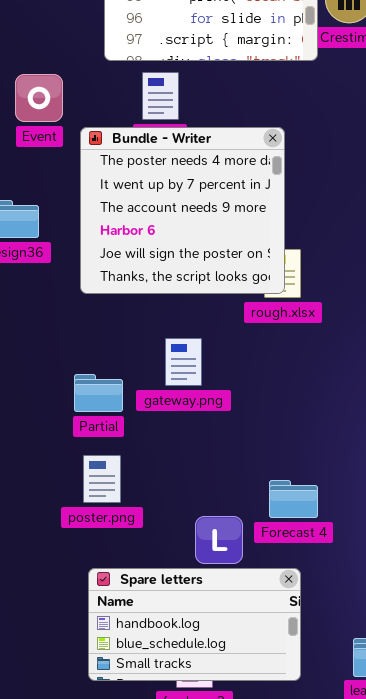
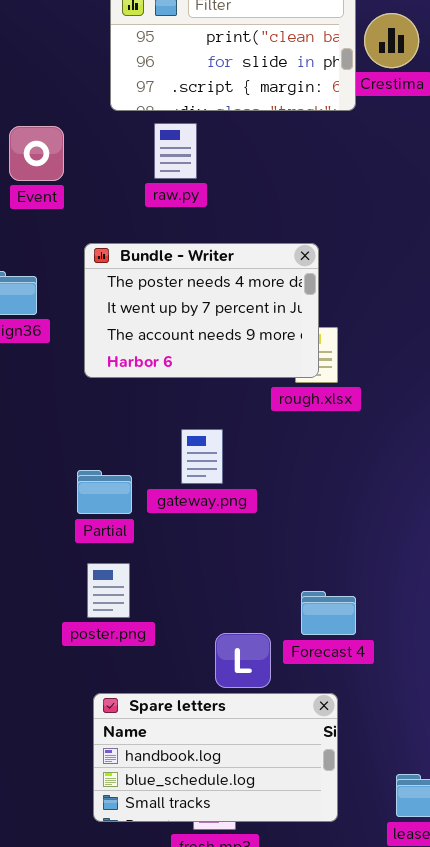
Bundle - Writer: [80,127,285,294] -> [84,243,319,378], resized

